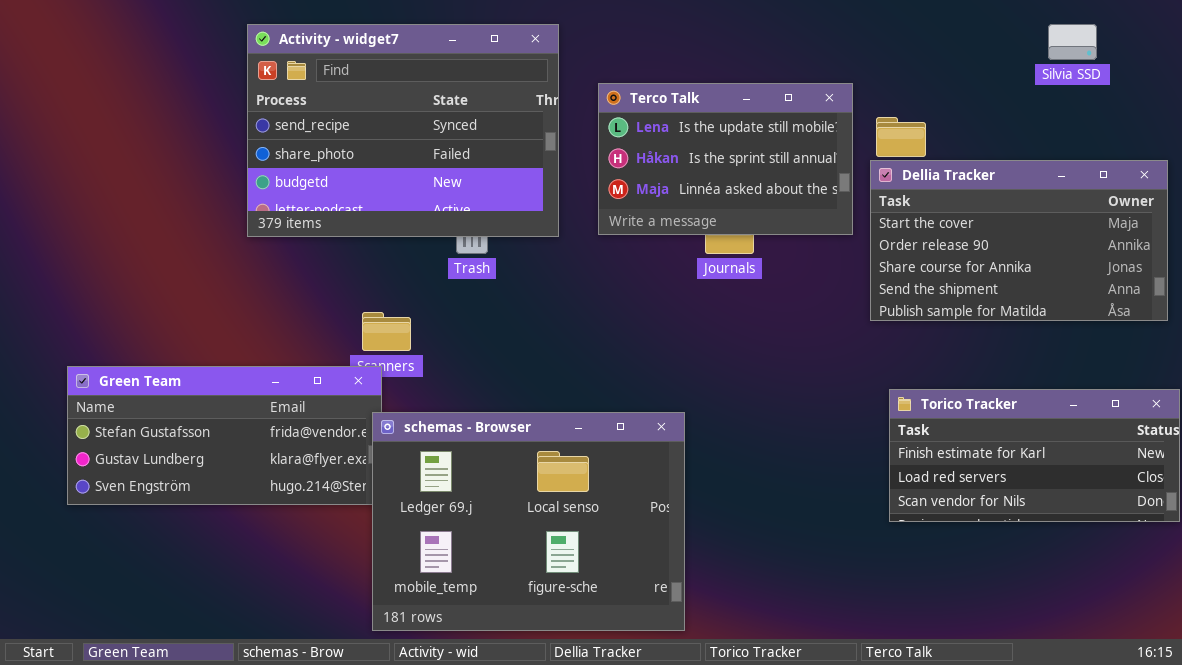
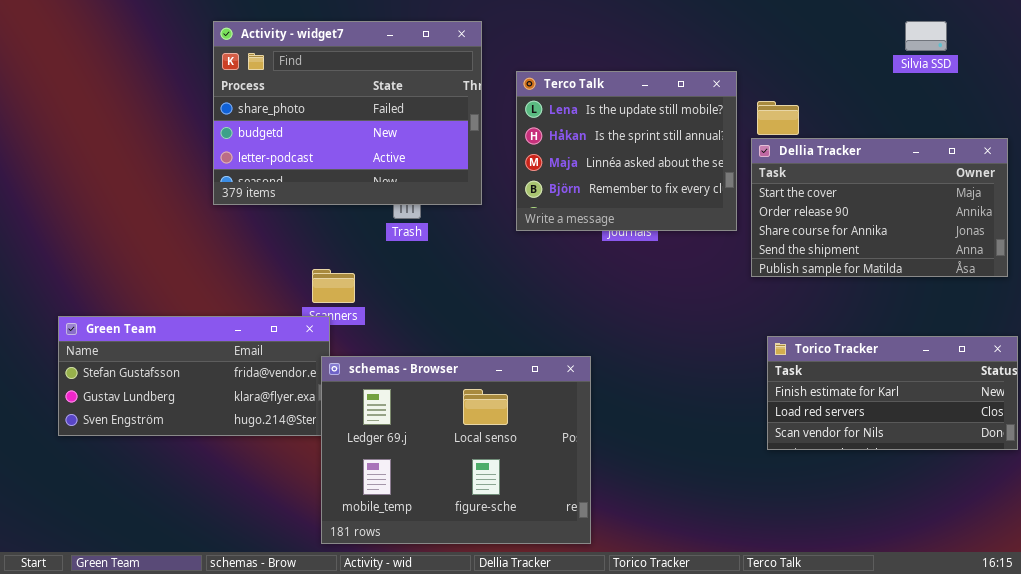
Activity - widget7: [247,24,559,237] -> [213,21,482,205], scrolled down 1 row
Terco Talk: [598,83,853,235] -> [516,71,737,231], resized

